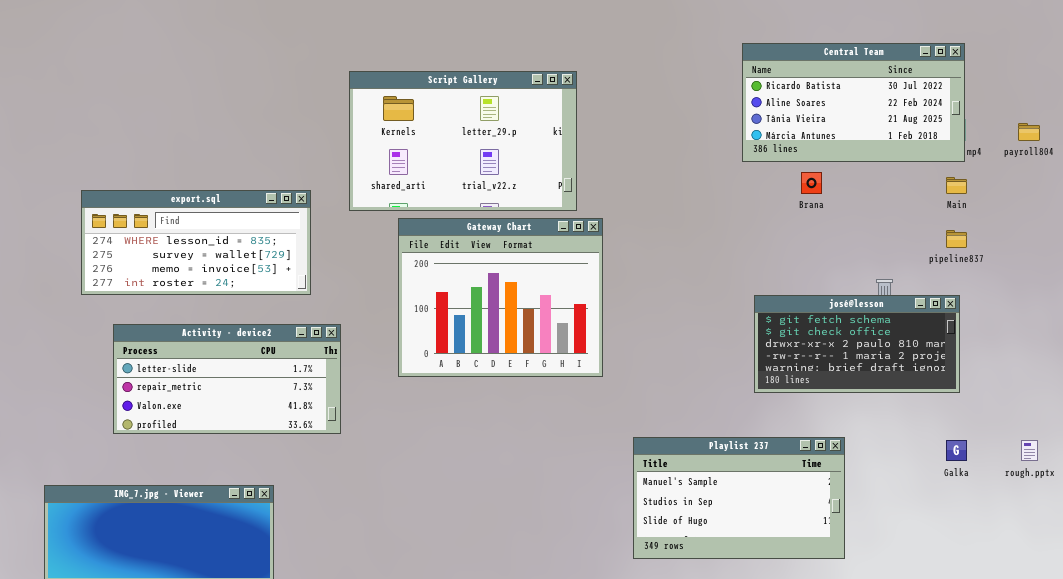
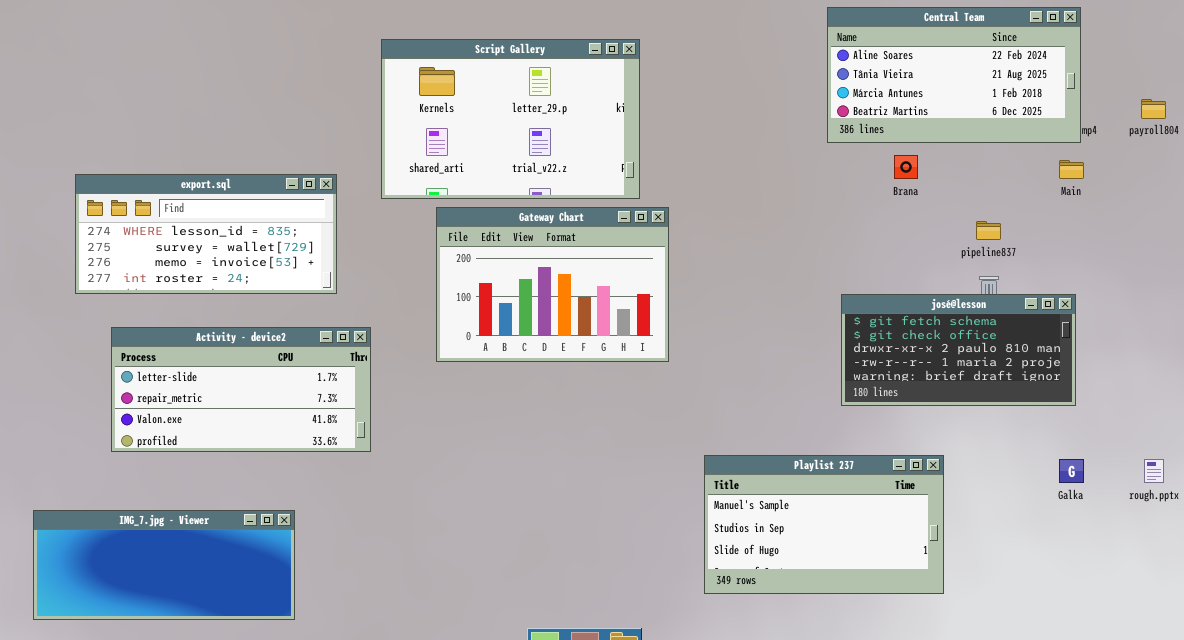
Central Team: [742,43,965,162] -> [827,7,1081,143], scrolled down 1 row
Gateway Chart: [398,218,603,377] -> [436,207,669,362], resized
pipeline837: [946,230,967,248] -> [976,221,1001,240], moved

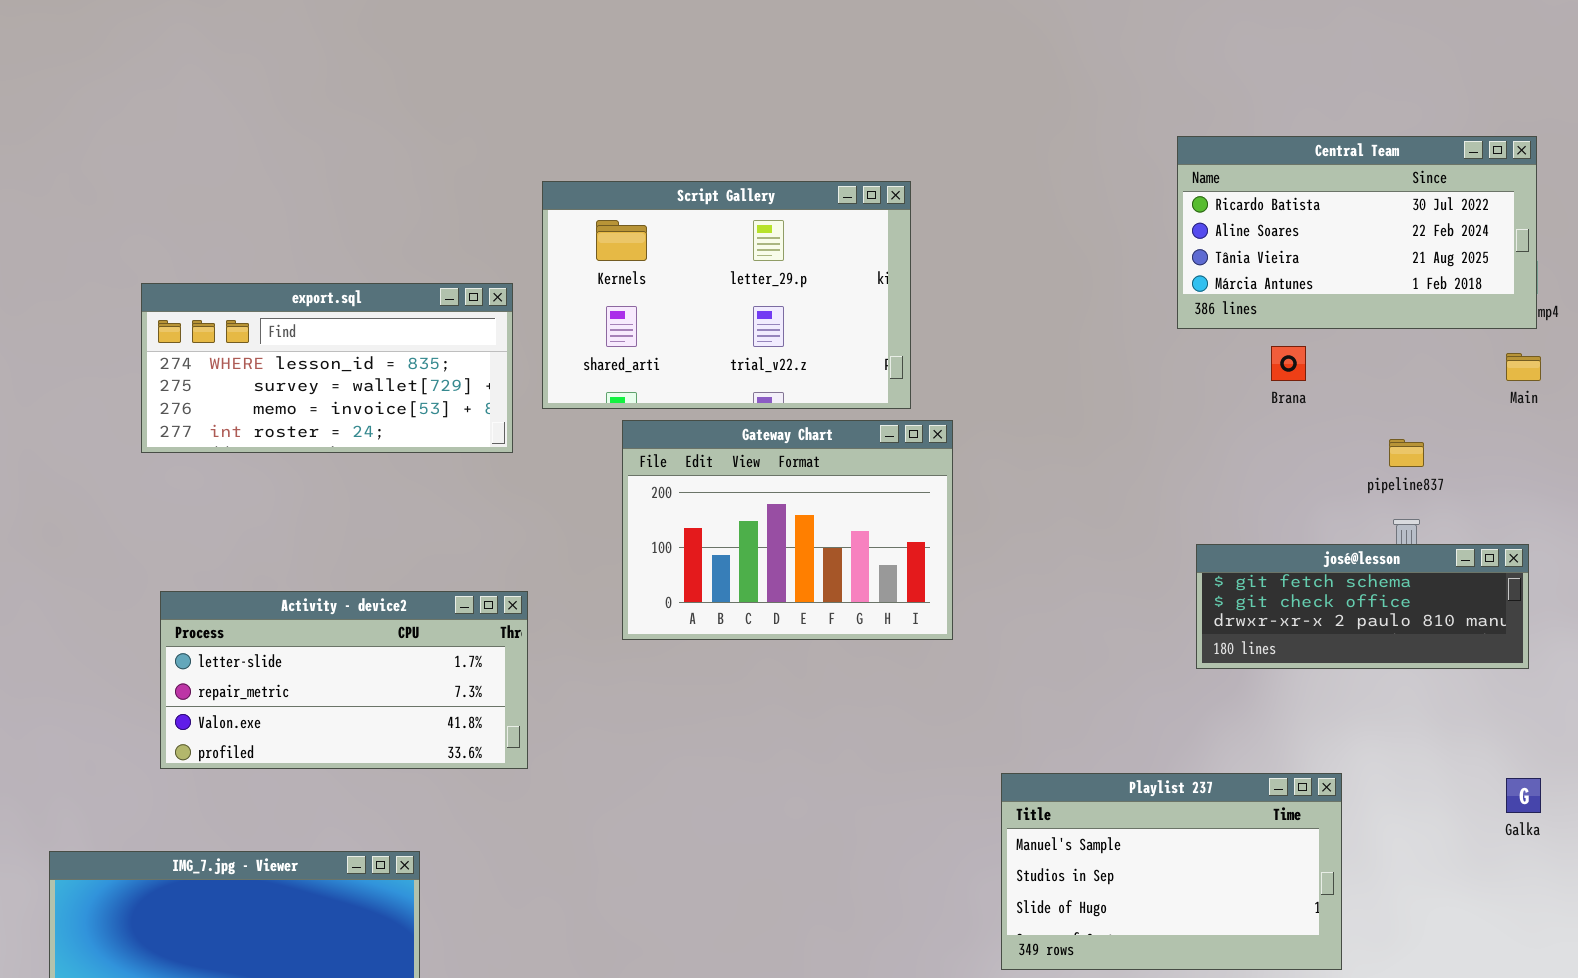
Central Team: [827,7,1081,143] -> [1177,136,1537,329], scrolled up 1 row
export.sql: [75,174,337,294] -> [141,283,513,453], moved
josé@lesson: [841,294,1076,406] -> [1196,544,1529,669], resized

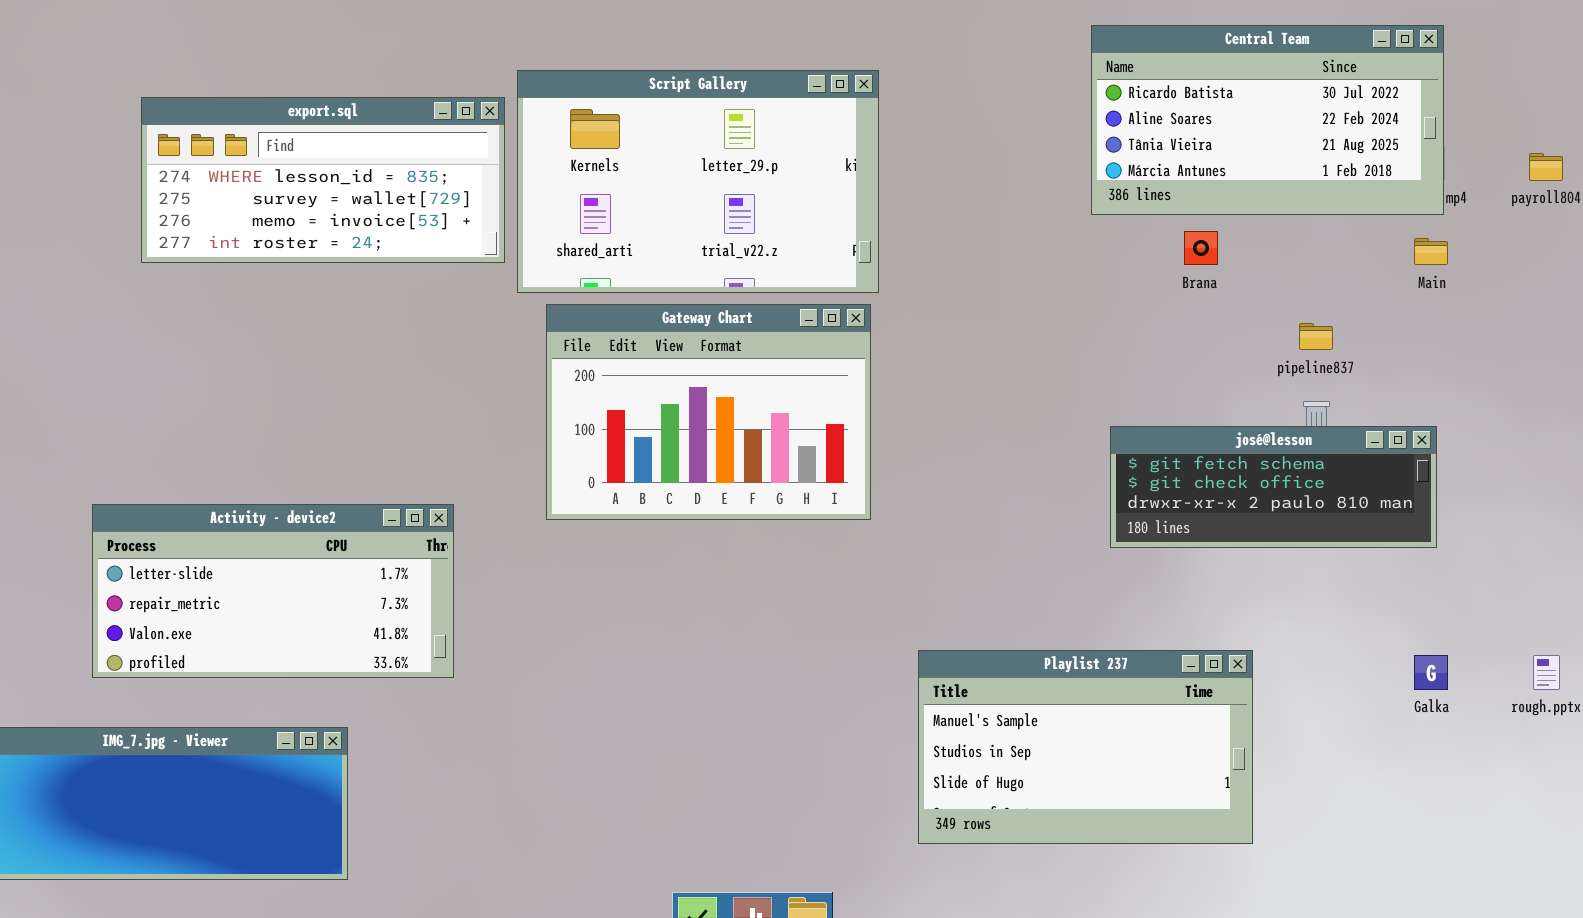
Script Gallery: [542,181,911,409] -> [517,70,879,293], moved
export.sql: [141,283,513,453] -> [141,97,505,263], moved
Activity - device2: [160,591,528,769] -> [92,504,454,678], moved

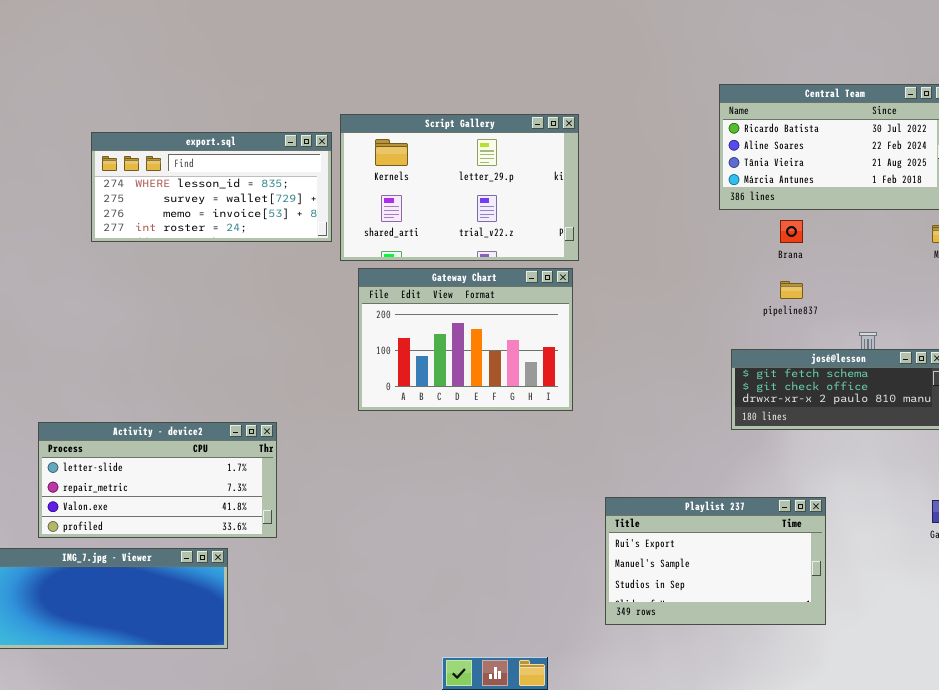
pipeline837: [1299,323,1333,350] -> [780,281,803,299], moved
Activity - device2: [92,504,454,678] -> [38,422,277,538], moved
Playlist 237: [918,650,1253,844] -> [605,497,826,625], scrolled up 1 row

